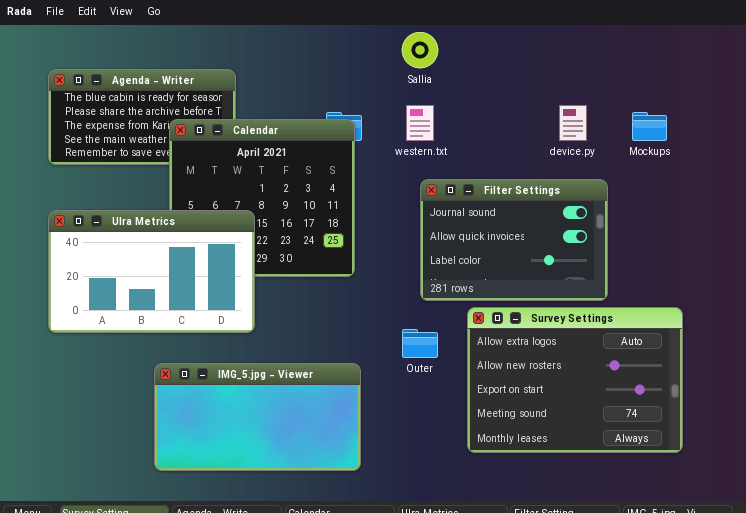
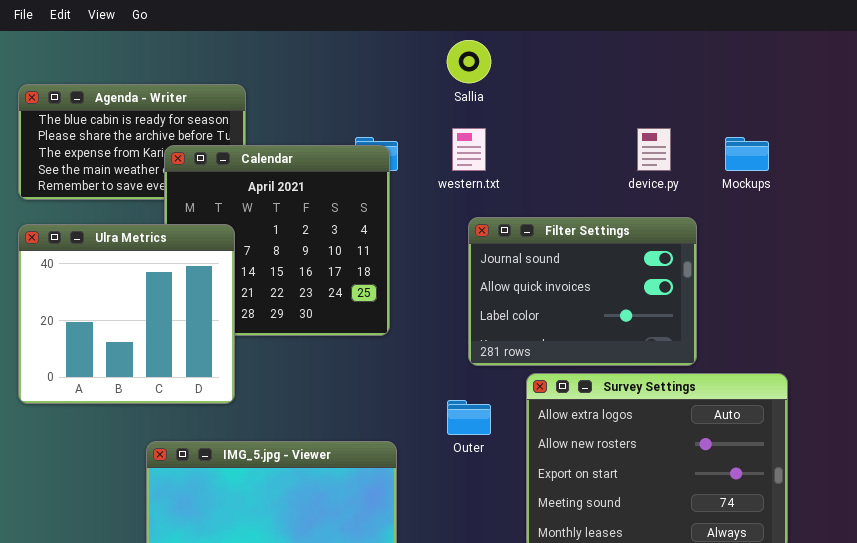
Ulra Metrics: [48,210,255,333] -> [18,224,235,404], resized

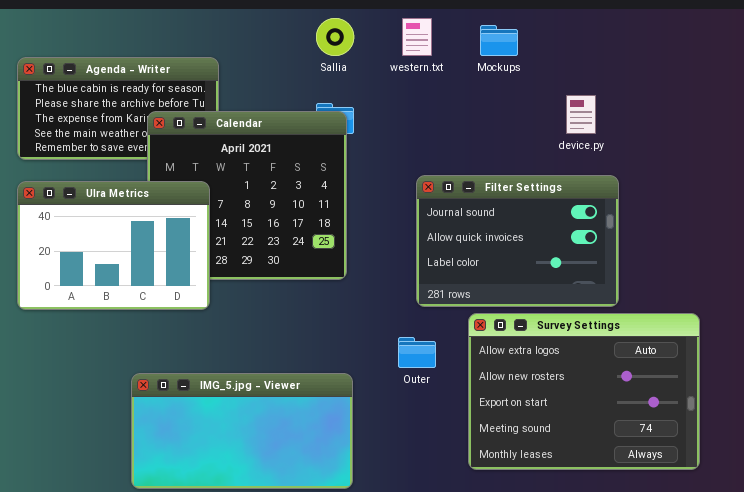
Sallia: [447,40,491,83] -> [316,18,354,56], moved
western.txt: [452,128,486,171] -> [402,18,432,56], moved
Mockups: [725,137,769,171] -> [480,25,518,56], moved
Ulra Metrics: [18,224,235,404] -> [17,181,210,310], resized

